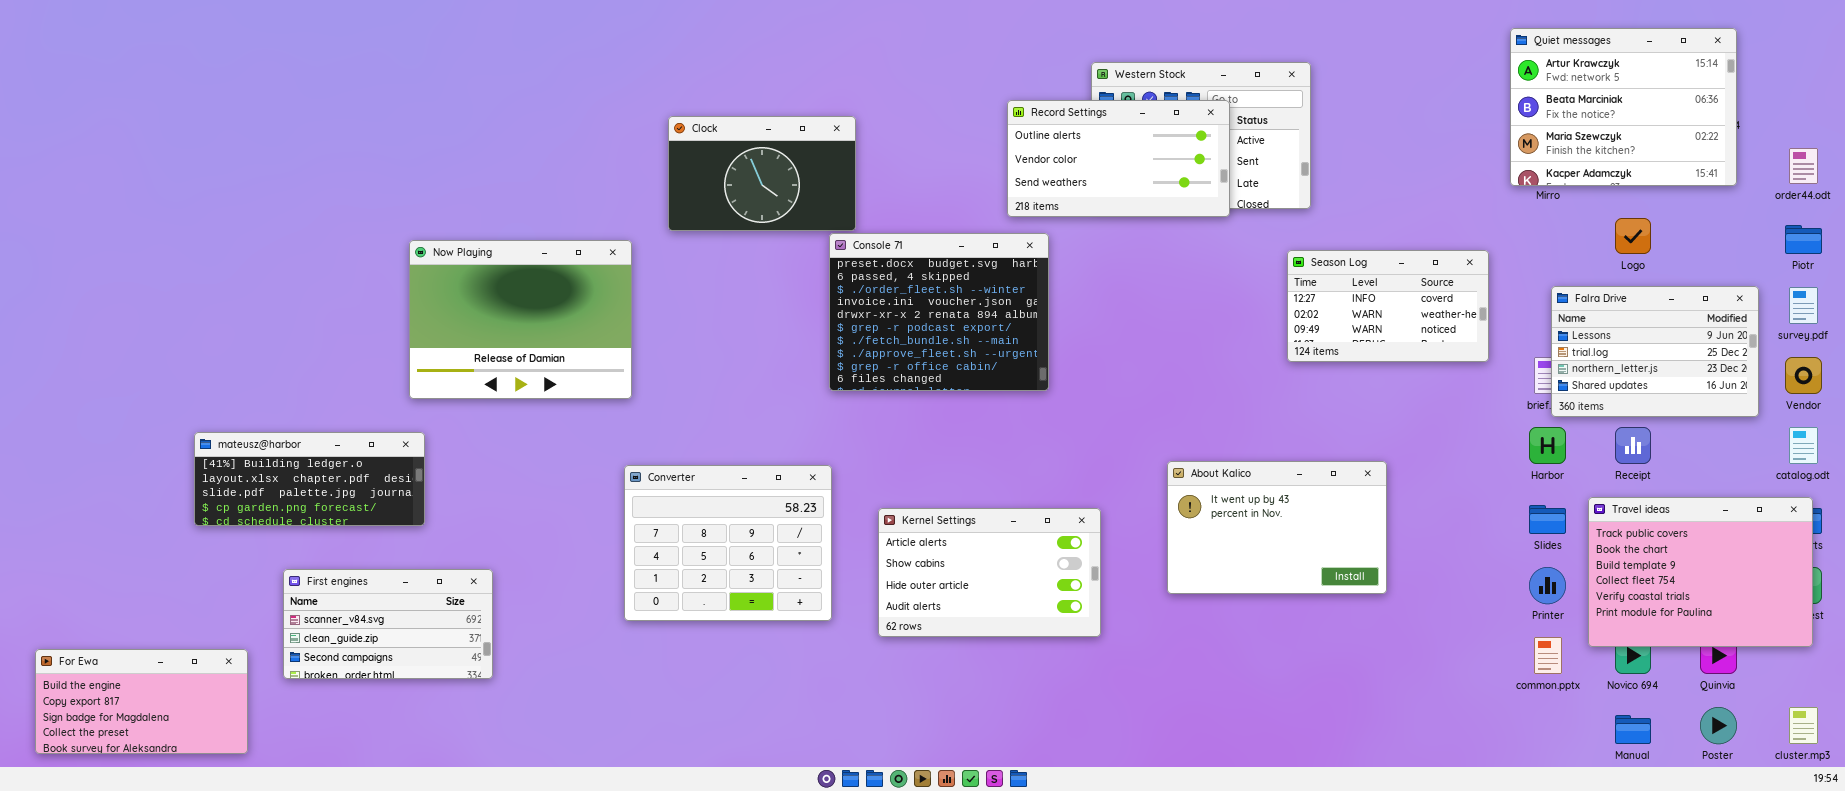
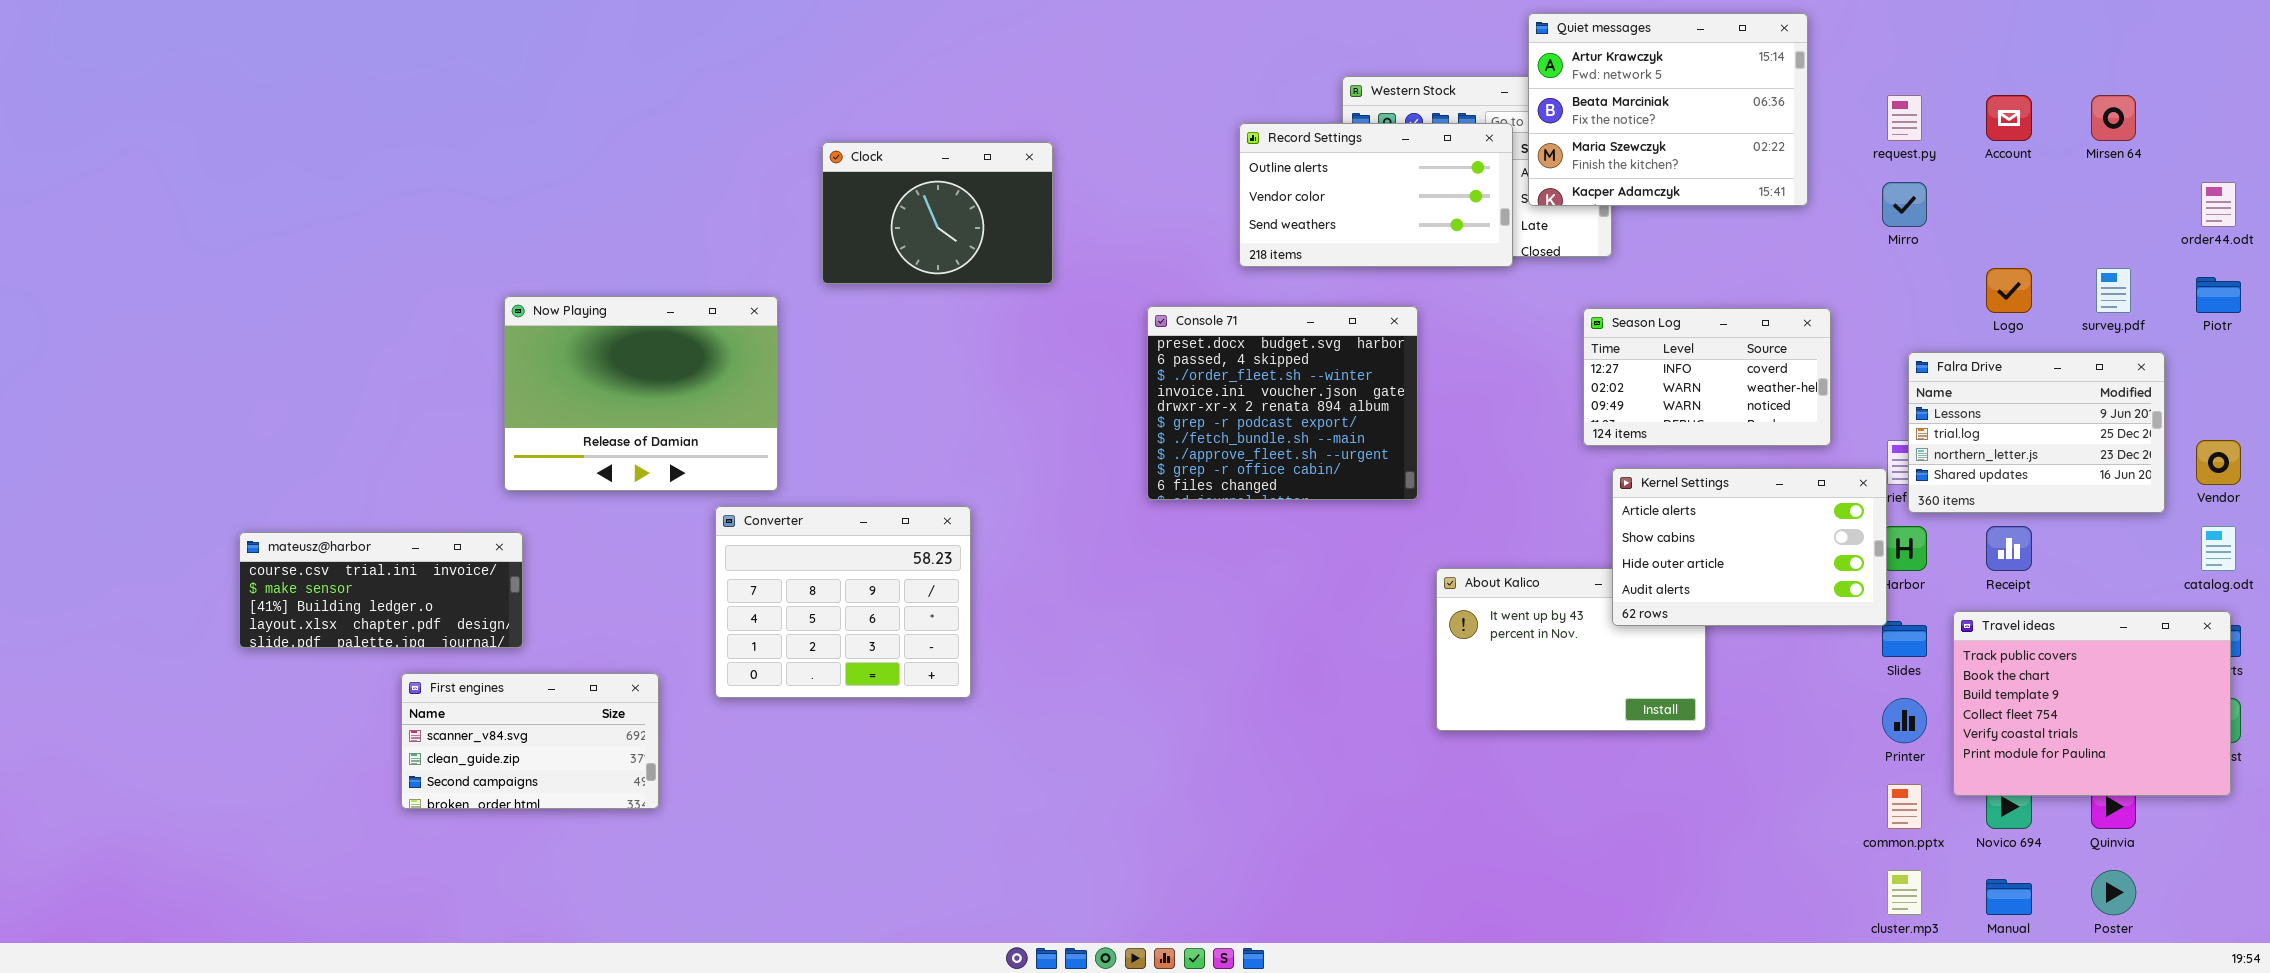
Quiet messages: [1510,28,1737,186] -> [1528,13,1808,206], moved
Console 71: [829,233,1049,391] -> [1147,306,1418,500], moved
survey.pdf: [1789,287,1818,324] -> [2096,268,2131,313], moved
mateusz@harbor: [194,432,425,526] -> [239,532,523,648], scrolled up 2 rows
Converter: [624,465,832,621] -> [715,506,971,698], moved
Kernel Settings: [878,508,1101,637] -> [1612,468,1887,626], moved
First engines: [283,569,493,679] -> [401,673,659,809], moved
For Ewa: [35,649,248,754] -> none, closed
cluster.mp3: [1789,707,1818,744] -> [1887,870,1922,915], moved

